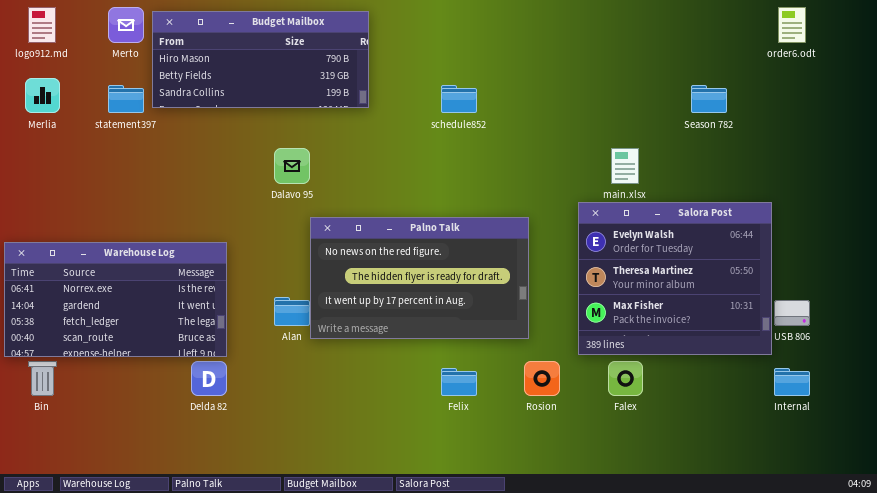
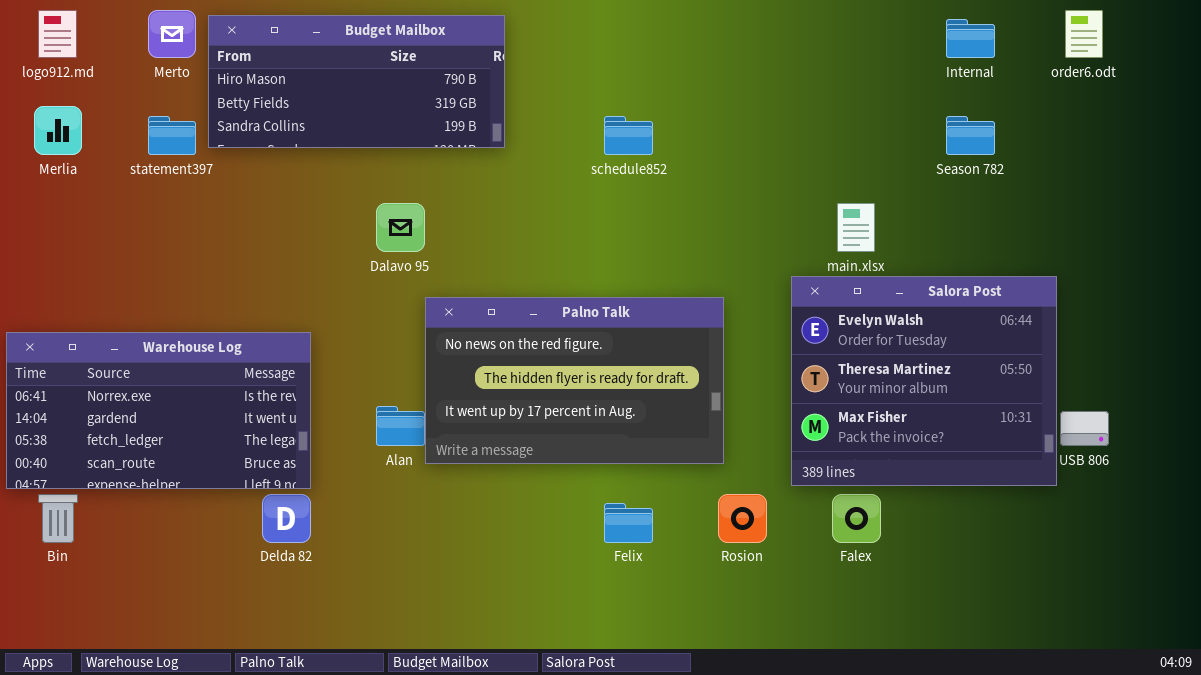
Internal: [774,368,810,396] -> [946,19,995,58], moved

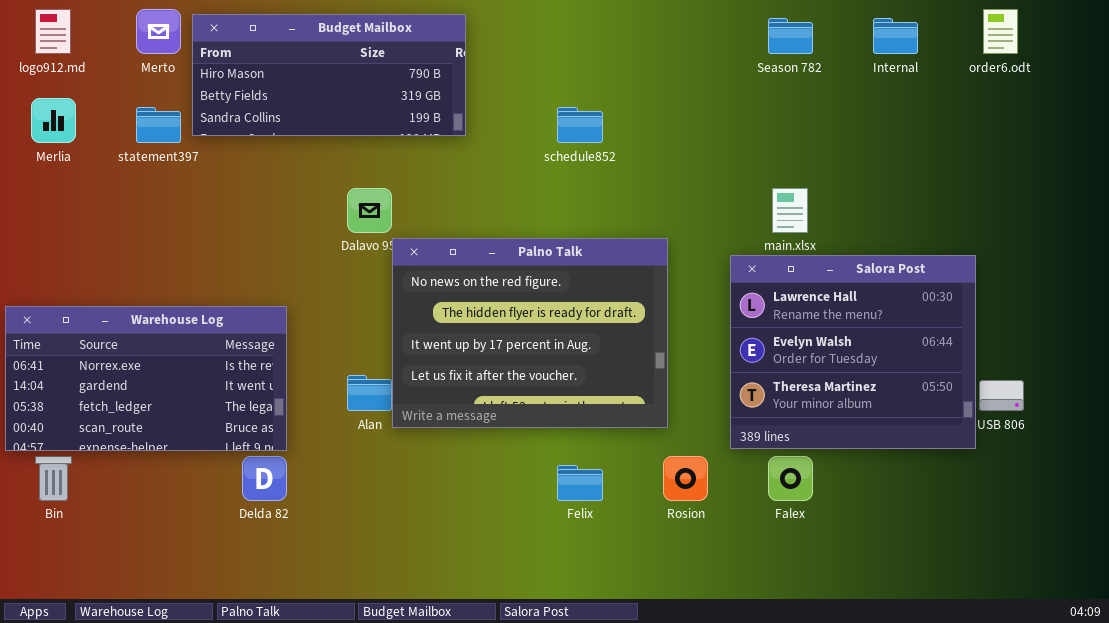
Season 782: [946,116,995,155] -> [768,18,813,54], moved
Salora Post: [791,276,1057,486] -> [730,255,976,449], scrolled up 1 row
Palno Talk: [425,297,724,464] -> [392,238,668,428], resized

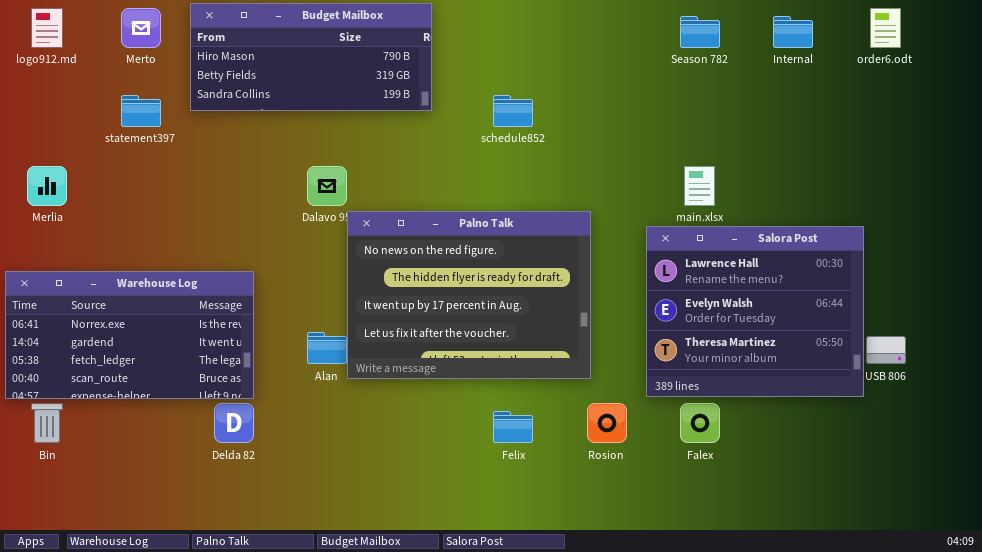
Budget Mailbox: [192,14,466,136] -> [190,3,432,111], moved
Merlia: [31,98,76,143] -> [27,166,67,206], moved

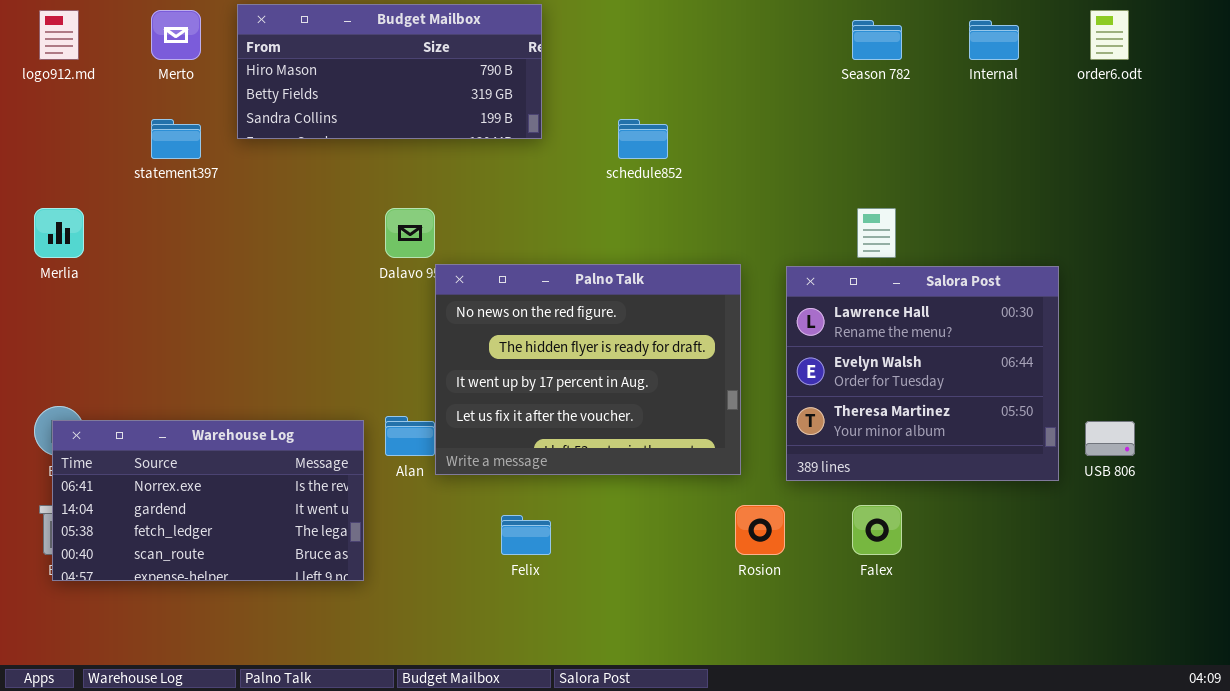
Salora Post: [646,226,864,397] -> [786,266,1059,481], moved
Warehouse Log: [5,271,254,399] -> [52,420,364,581], moved
Felix: [493,411,533,443] -> [501,515,551,555], moved

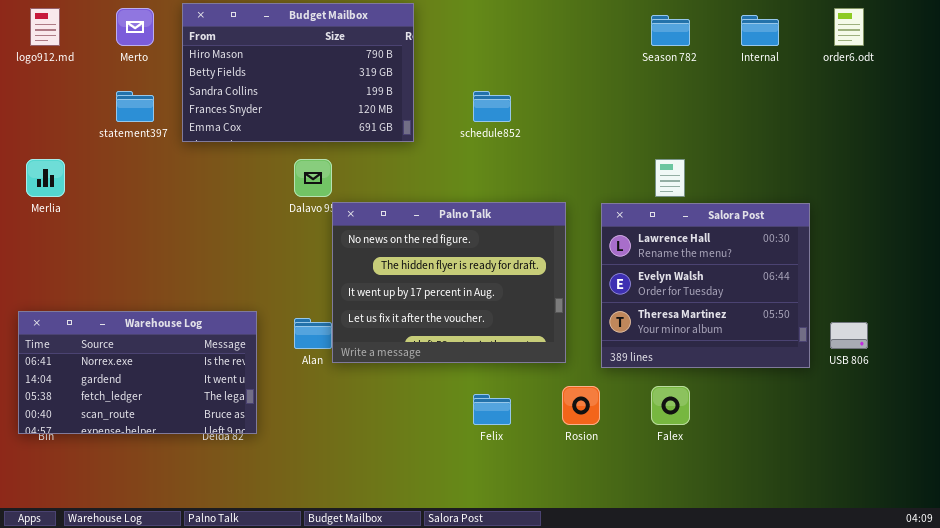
Budget Mailbox: [237,4,542,139] -> [182,3,414,142], resized
Warehouse Log: [52,420,364,581] -> [18,311,257,434], moved
Felix: [501,515,551,555] -> [473,394,511,425], moved

